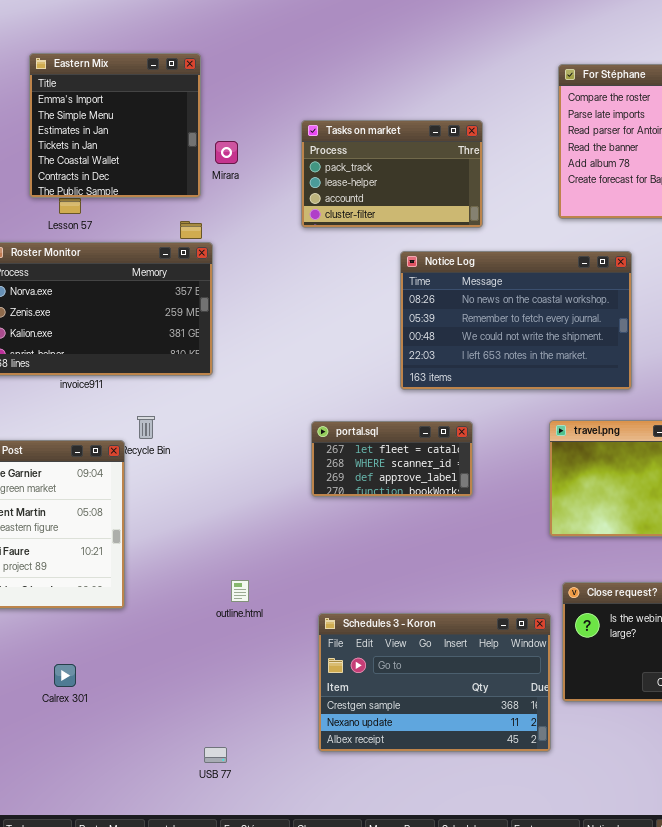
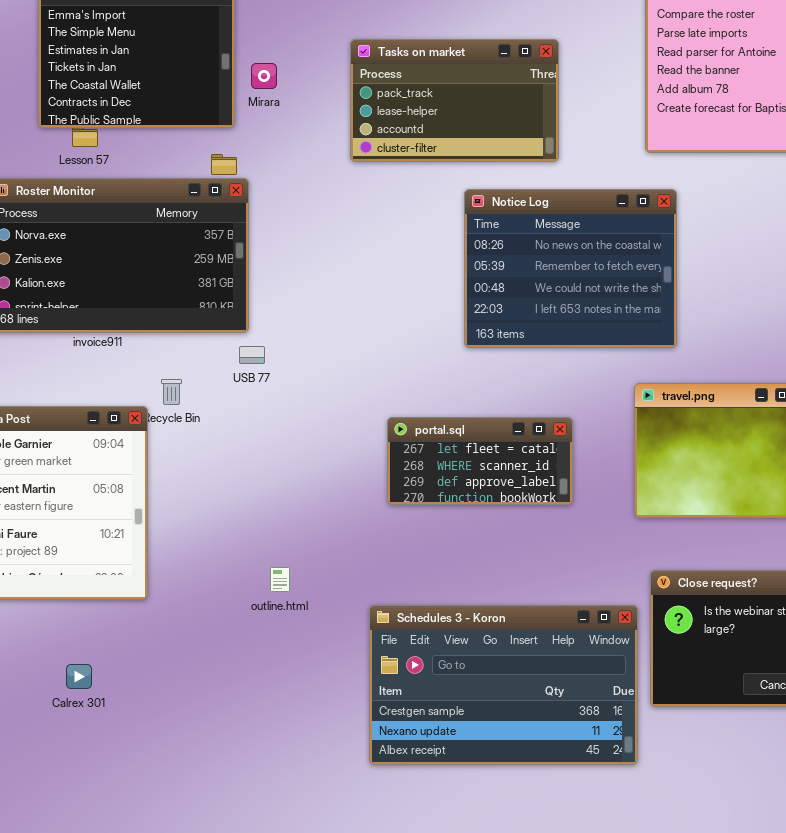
Notice Log: [400,251,632,390] -> [464,189,677,348], resized
portal.sql: [311,421,473,497] -> [387,417,573,505], moved
USB 77: [204,747,227,763] -> [239,346,265,364], moved

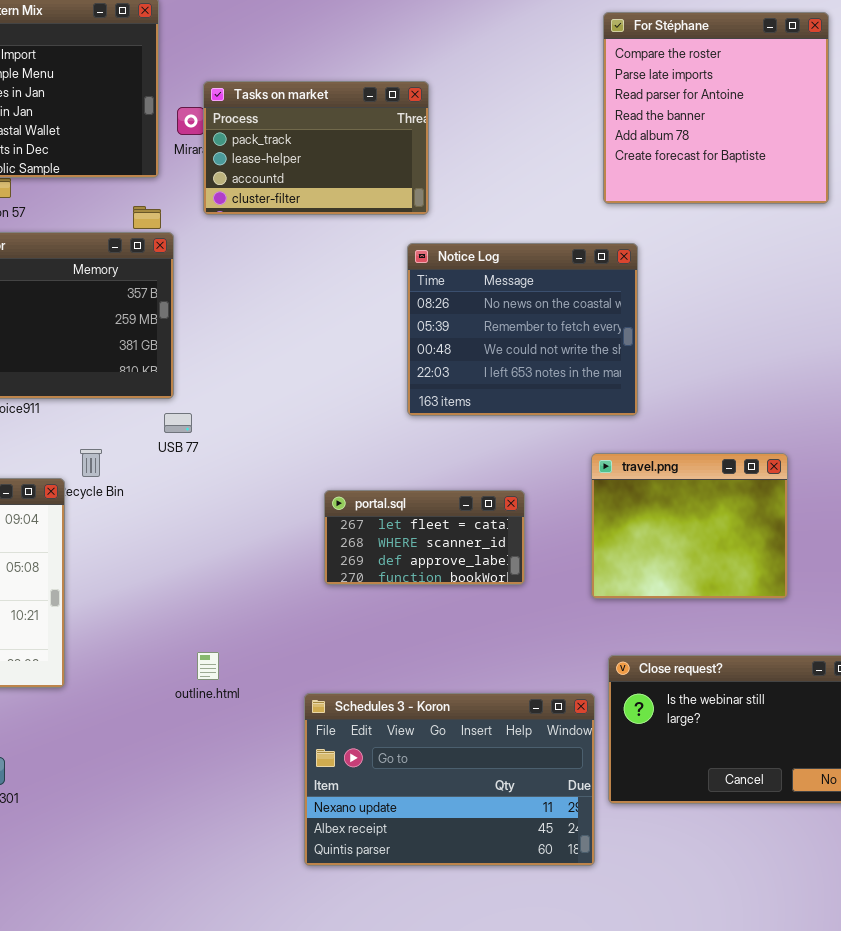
Tasks on market: [350,39,559,162] -> [203,81,429,215], moved
Schedules 3 - Koron: [369,605,638,765] -> [304,693,595,866], scrolled down 1 row

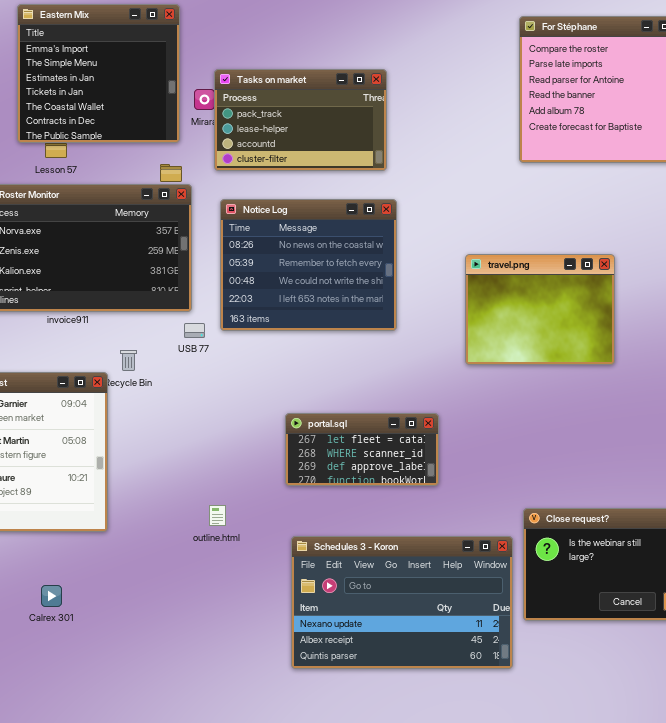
Notice Log: [407,243,638,416] -> [220,199,397,331], moved
travel.png: [591,453,788,599] -> [465,254,615,365], moved
portal.sql: [324,490,525,585] -> [285,413,439,486], moved

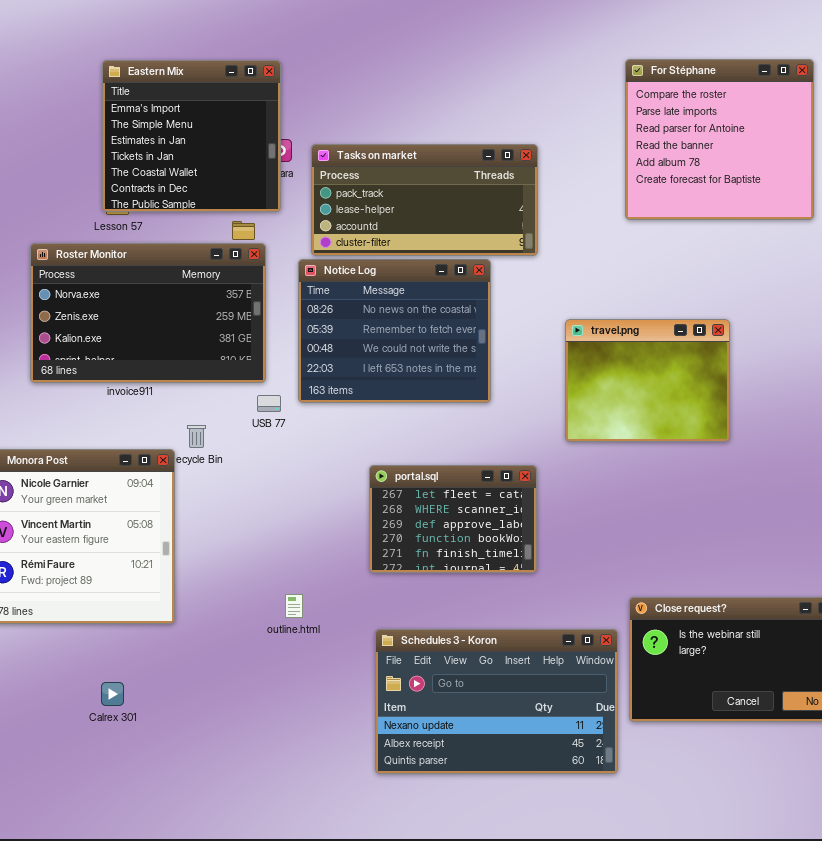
Eastern Mix: [17,4,180,143] -> [102,60,281,212], moved
Tasks on market: [214,69,387,171] -> [311,144,538,256], moved, resized
portal.sql: [285,413,439,486] -> [369,465,537,573], resized

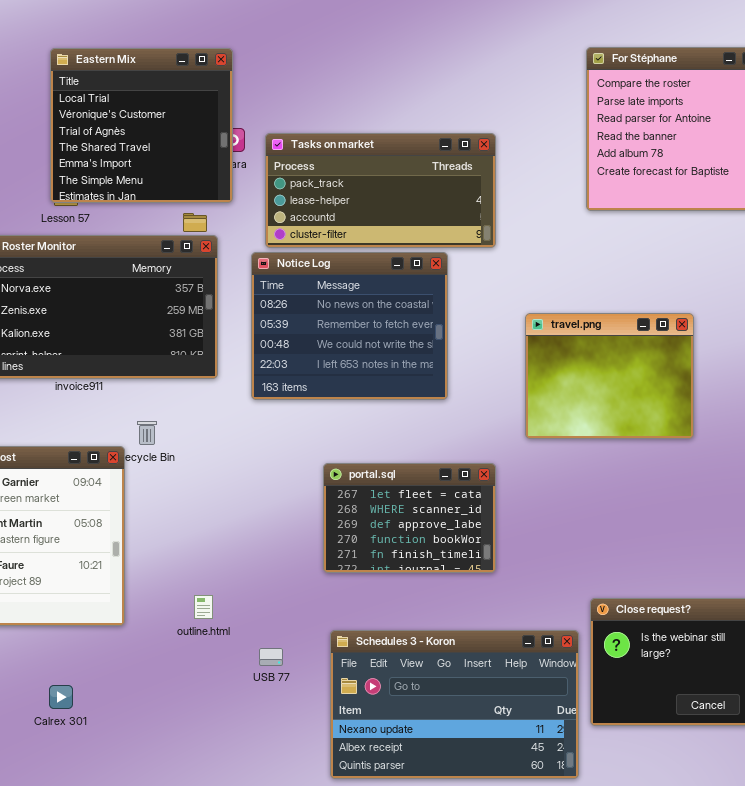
Eastern Mix: [102,60,281,212] -> [50,48,233,203], scrolled up 4 rows
USB 77: [257,395,281,412] -> [259,648,283,666], moved
outline.html: [285,594,303,618] -> [194,595,213,619], moved

